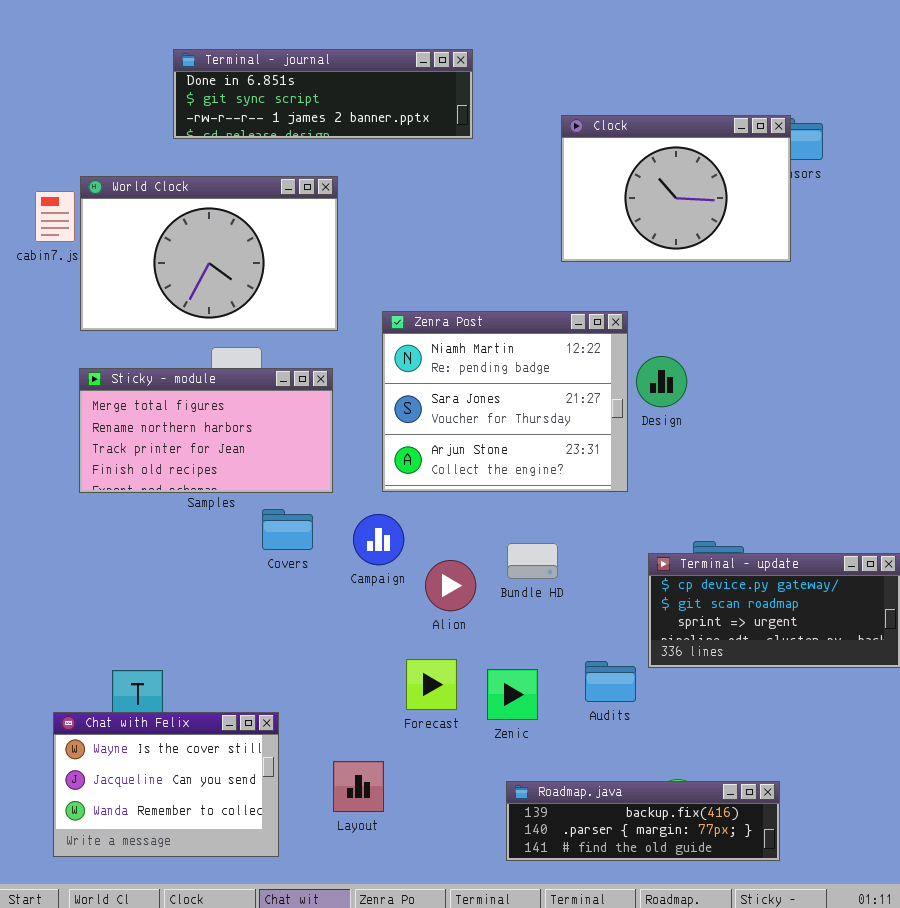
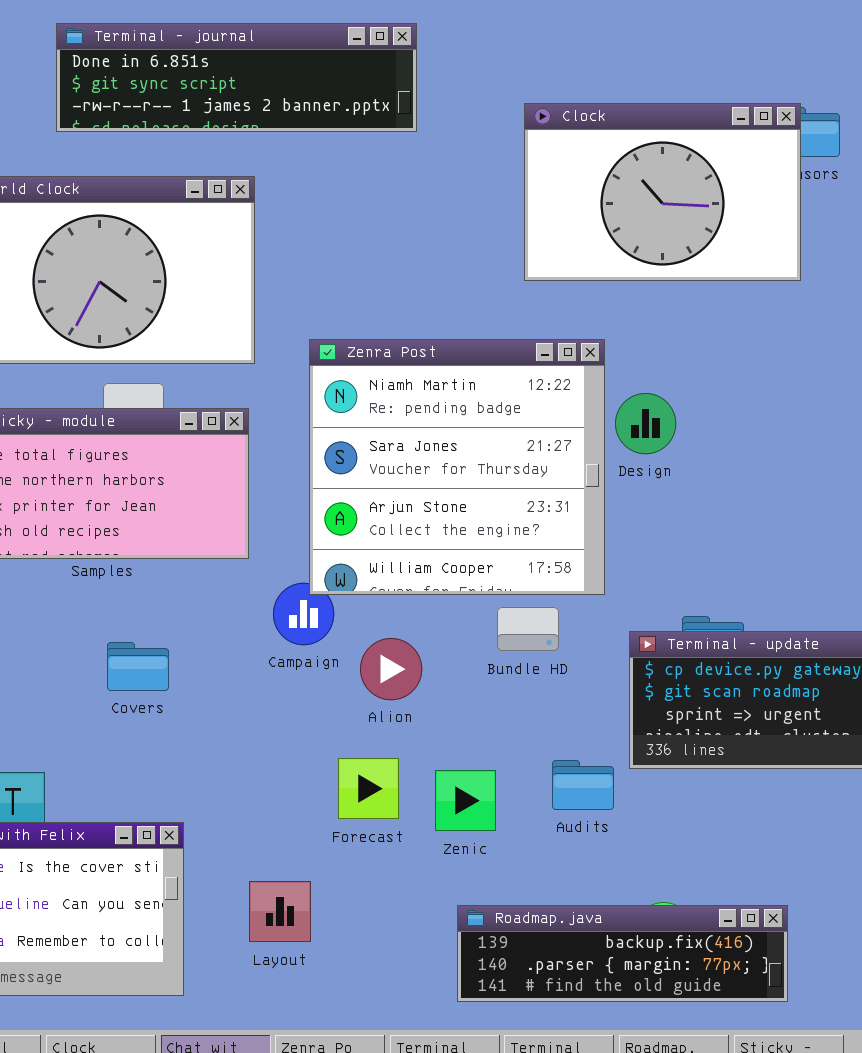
Zenra Post: [382,311,628,492] -> [309,339,605,595], resized
Covers: [262,509,313,550] -> [107,642,169,691], moved
Bundle HD: [507,543,558,579] -> [497,607,559,651], moved

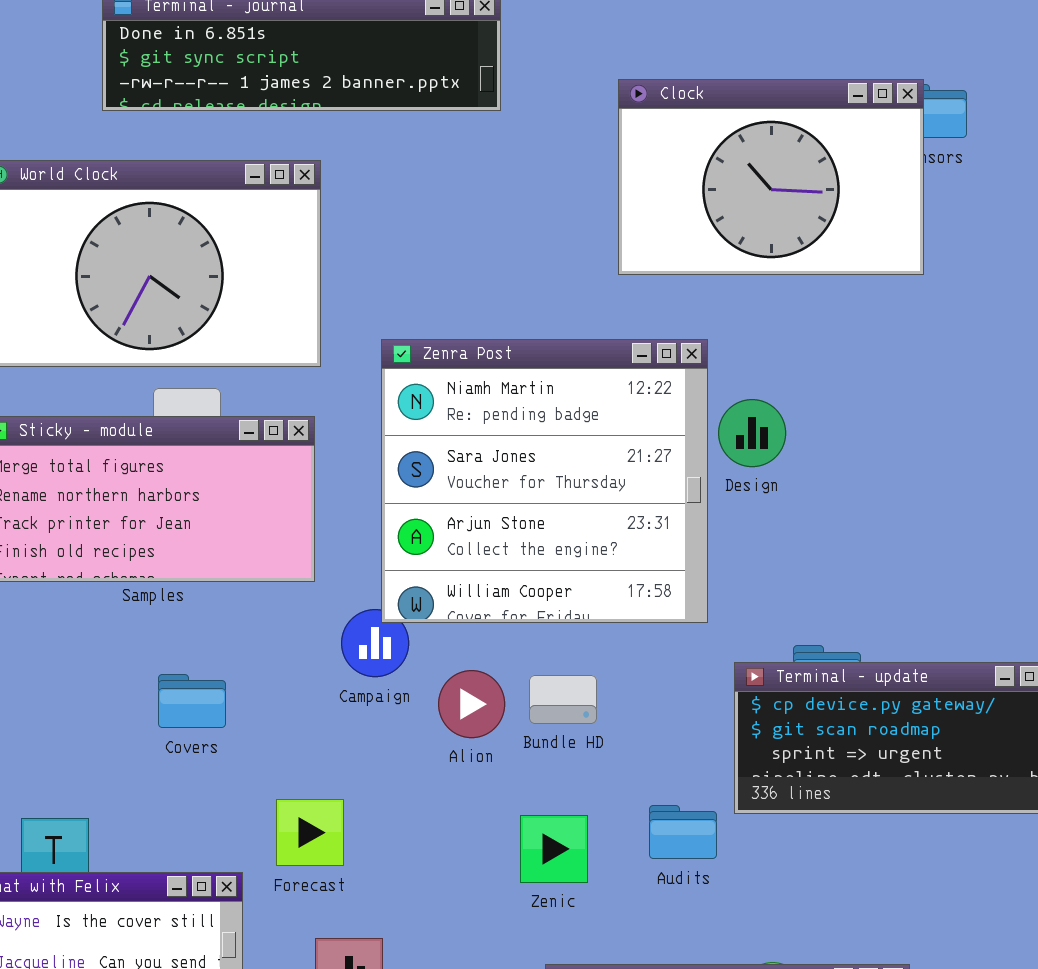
Bundle HD: [497,607,559,651] -> [529,675,597,724], moved
Forecast: [338,758,399,819] -> [276,799,344,866], moved

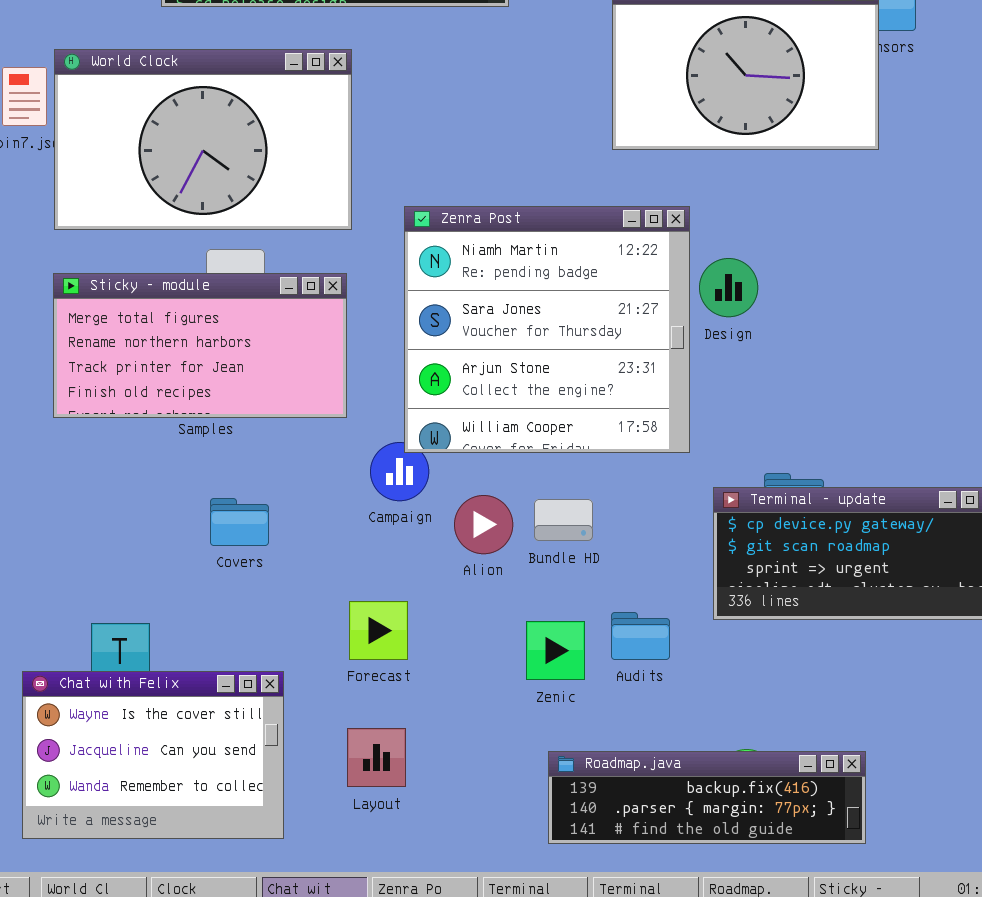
Forecast: [276,799,344,866] -> [349,601,408,660], moved
Audits: [649,805,717,859] -> [611,612,670,660], moved

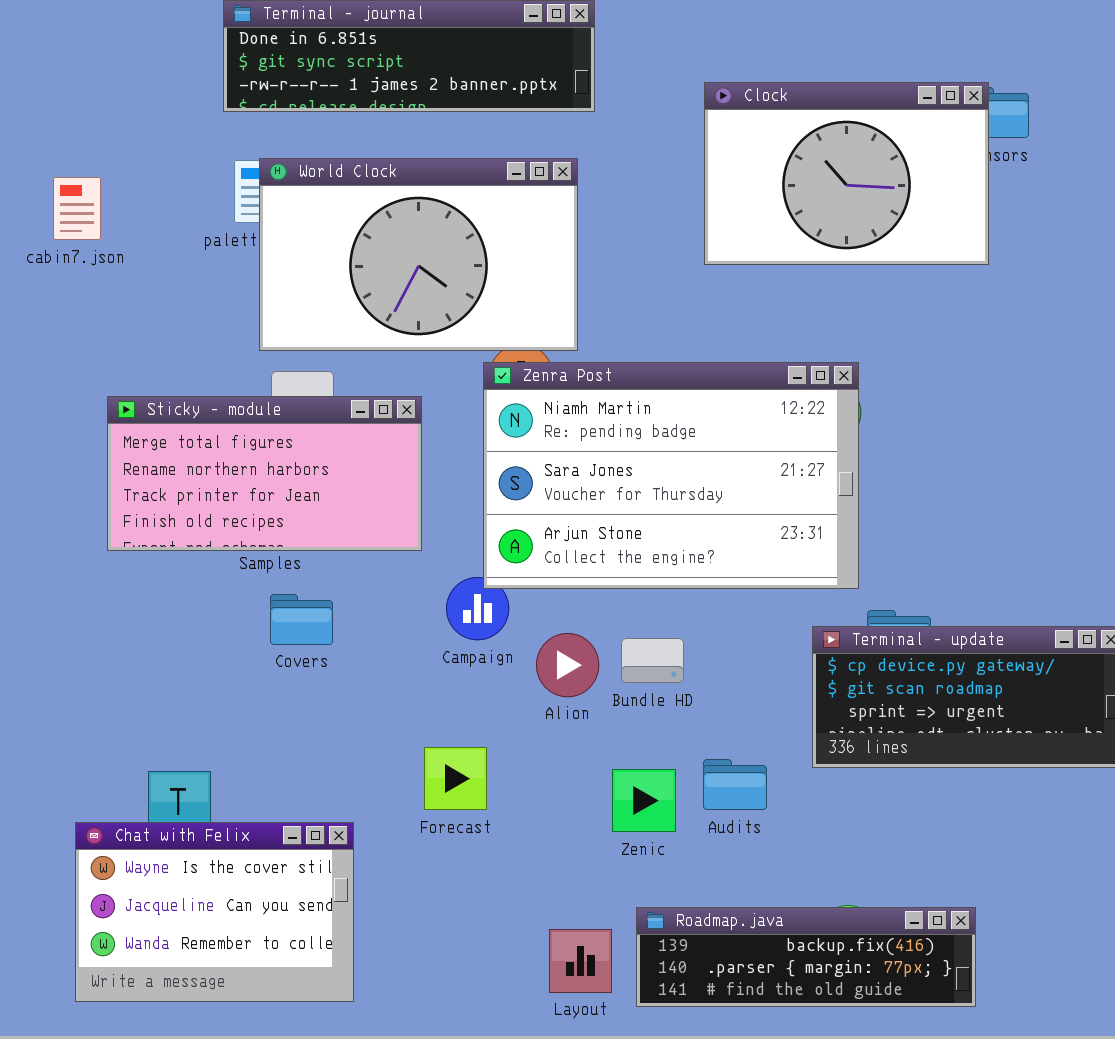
World Clock: [54,49,352,230] -> [259,158,578,351], moved
Zenra Post: [404,206,690,453] -> [483,362,859,589], resized
Covers: [210,498,269,546] -> [270,594,333,645], moved
Layout: [347,728,406,787] -> [549,929,612,993], moved

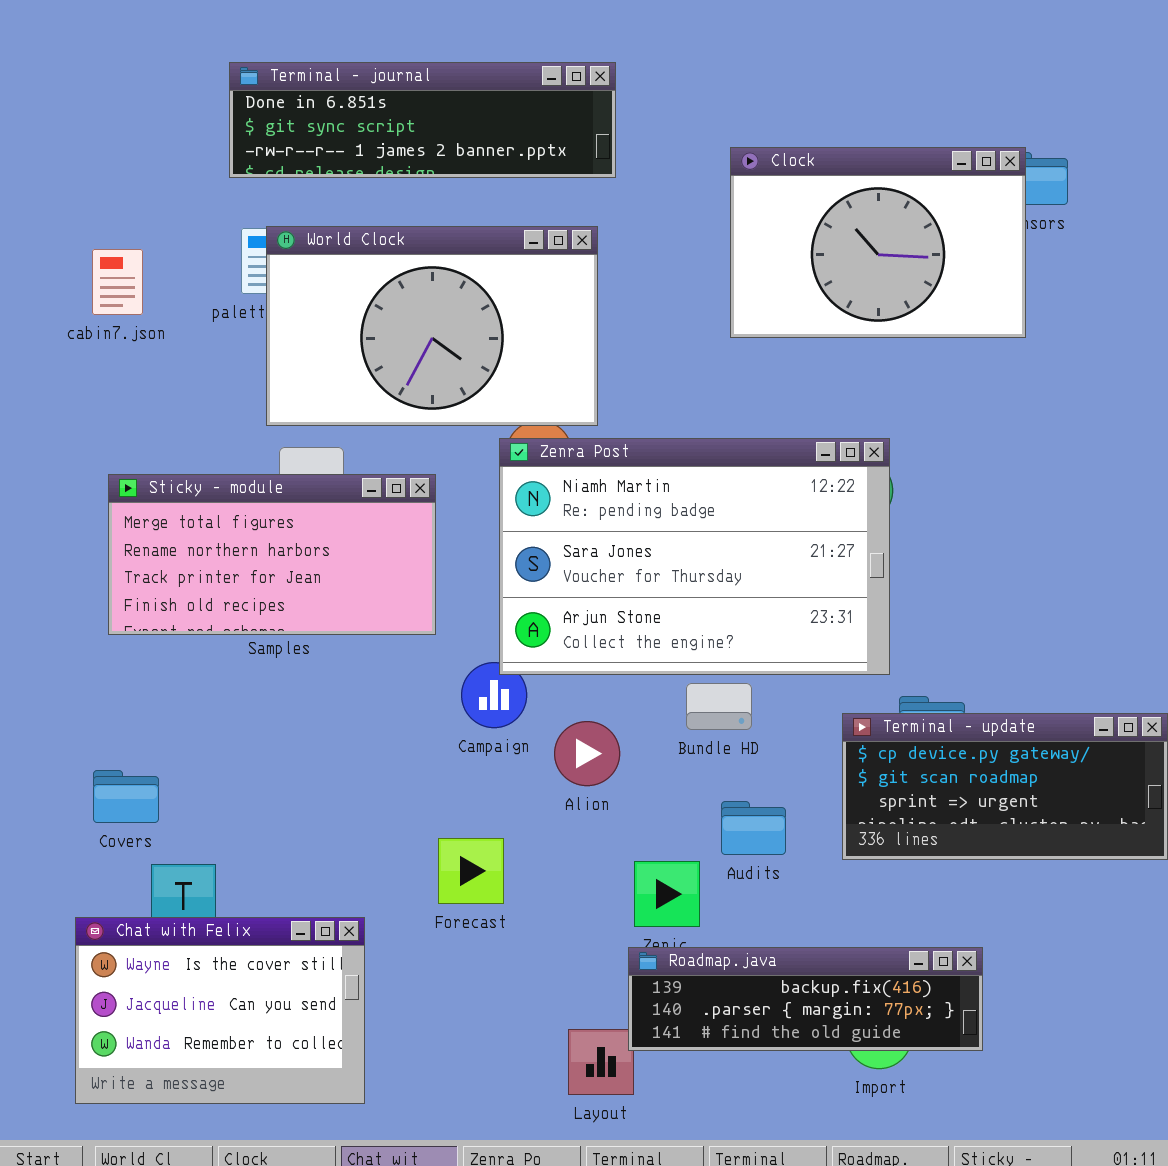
cabin7.json: [53,177,101,240] -> [92,249,143,315], moved
Covers: [270,594,333,645] -> [93,770,159,823], moved
Bundle HD: [621,638,684,683] -> [686,683,752,730], moved
Audits: [703,759,767,810] -> [721,801,786,855], moved
Roadmap.java: [636,907,976,1007] -> [628,947,983,1051], moved

